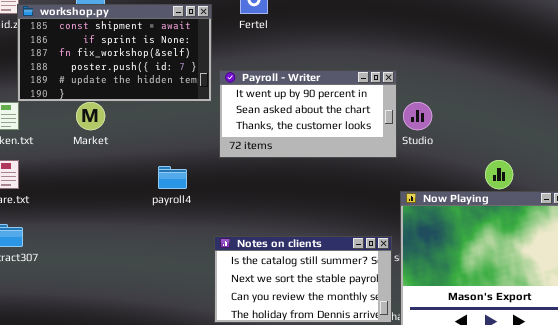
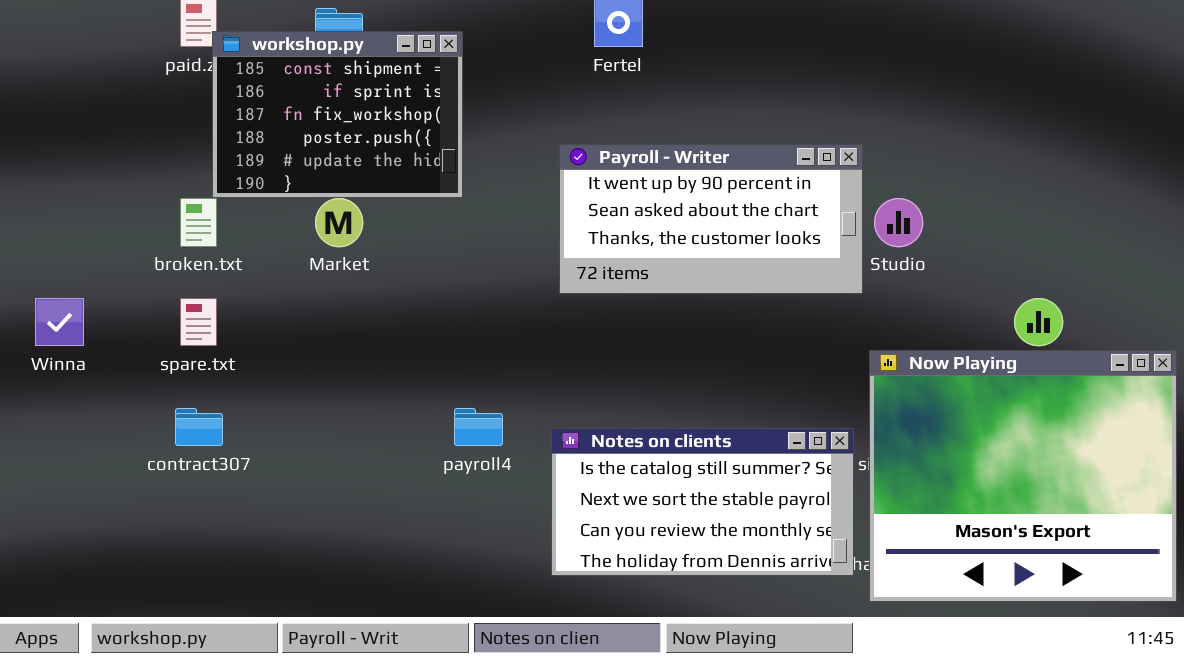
workshop.py: [17,4,212,102] -> [212,31,463,198], resized
payroll4: [158,166,187,189] -> [454,408,503,446], moved

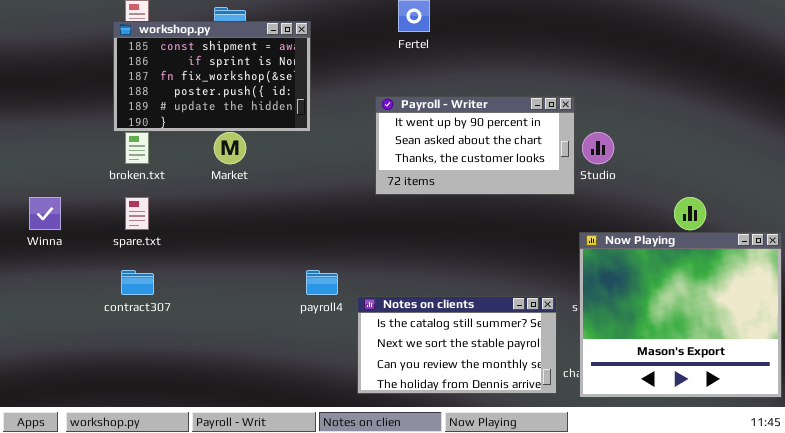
workshop.py: [212,31,463,198] -> [113,21,311,132], resized
Notes on clients: [551,428,854,576] -> [357,296,557,394], moved

